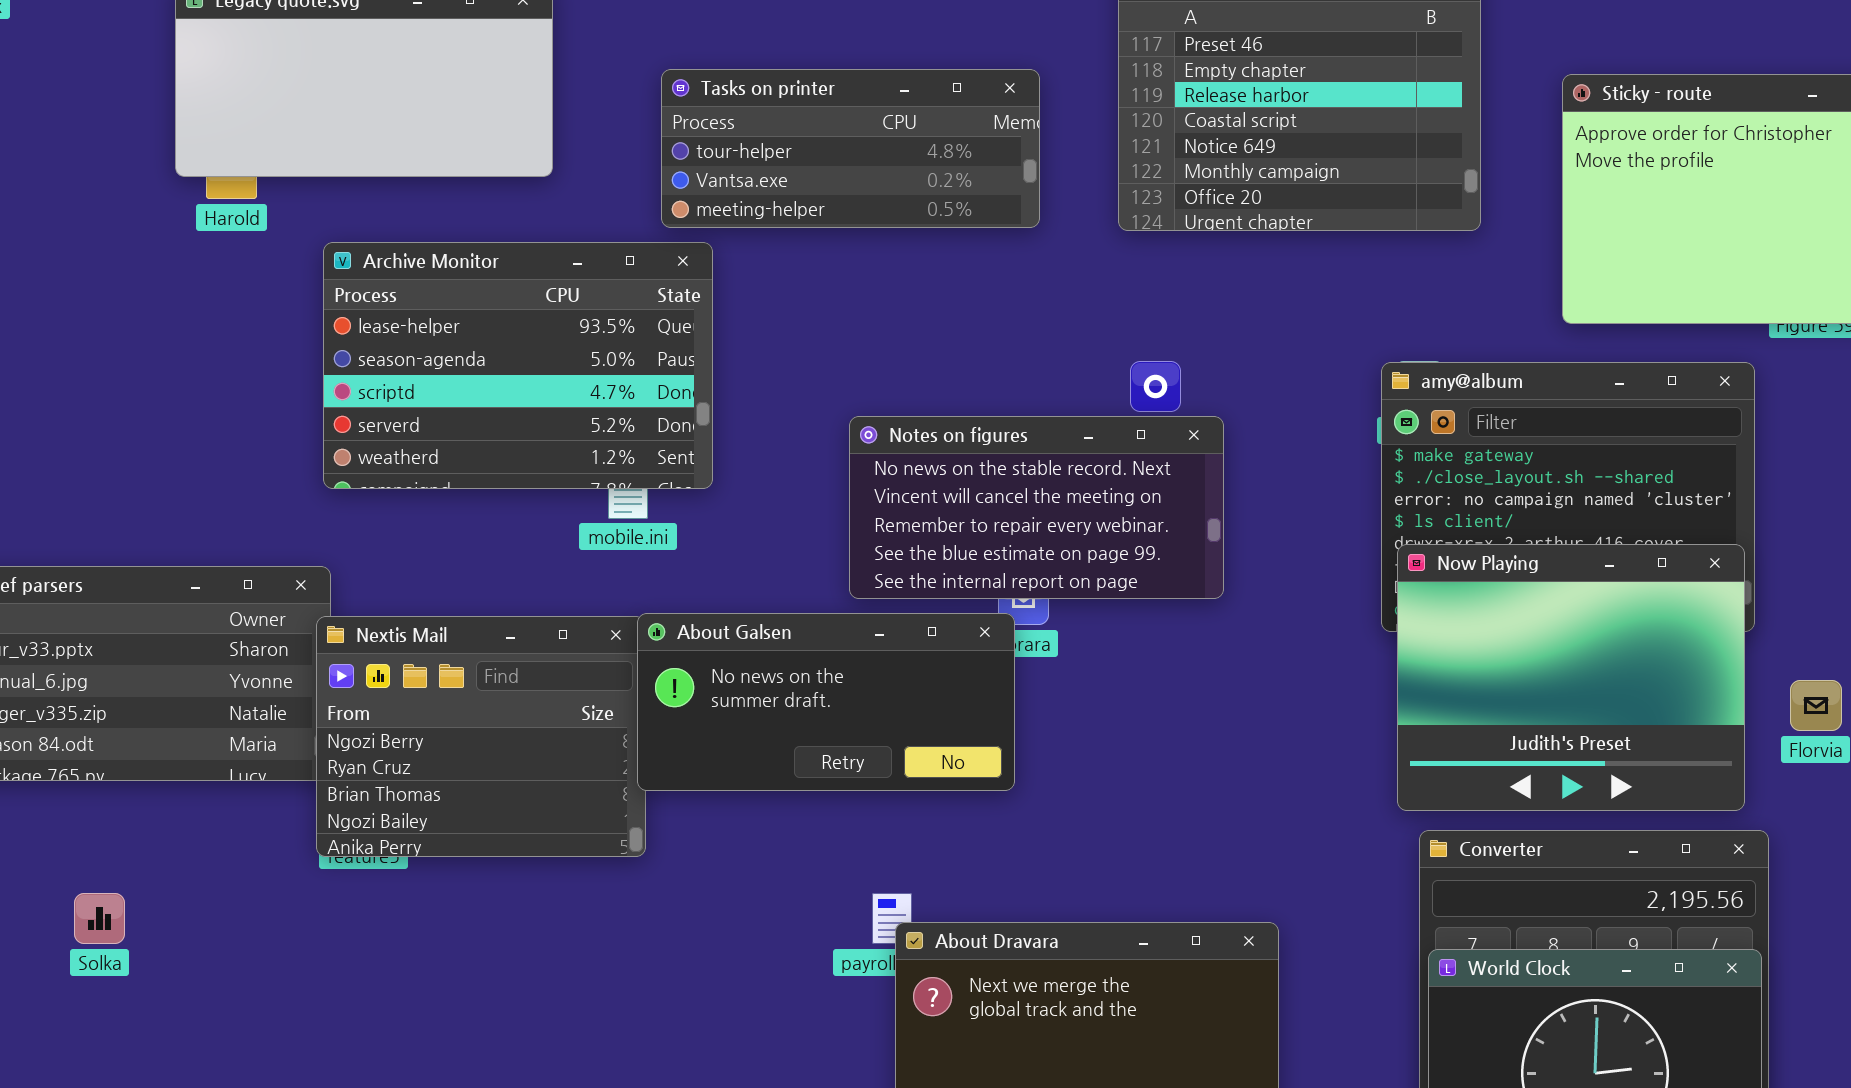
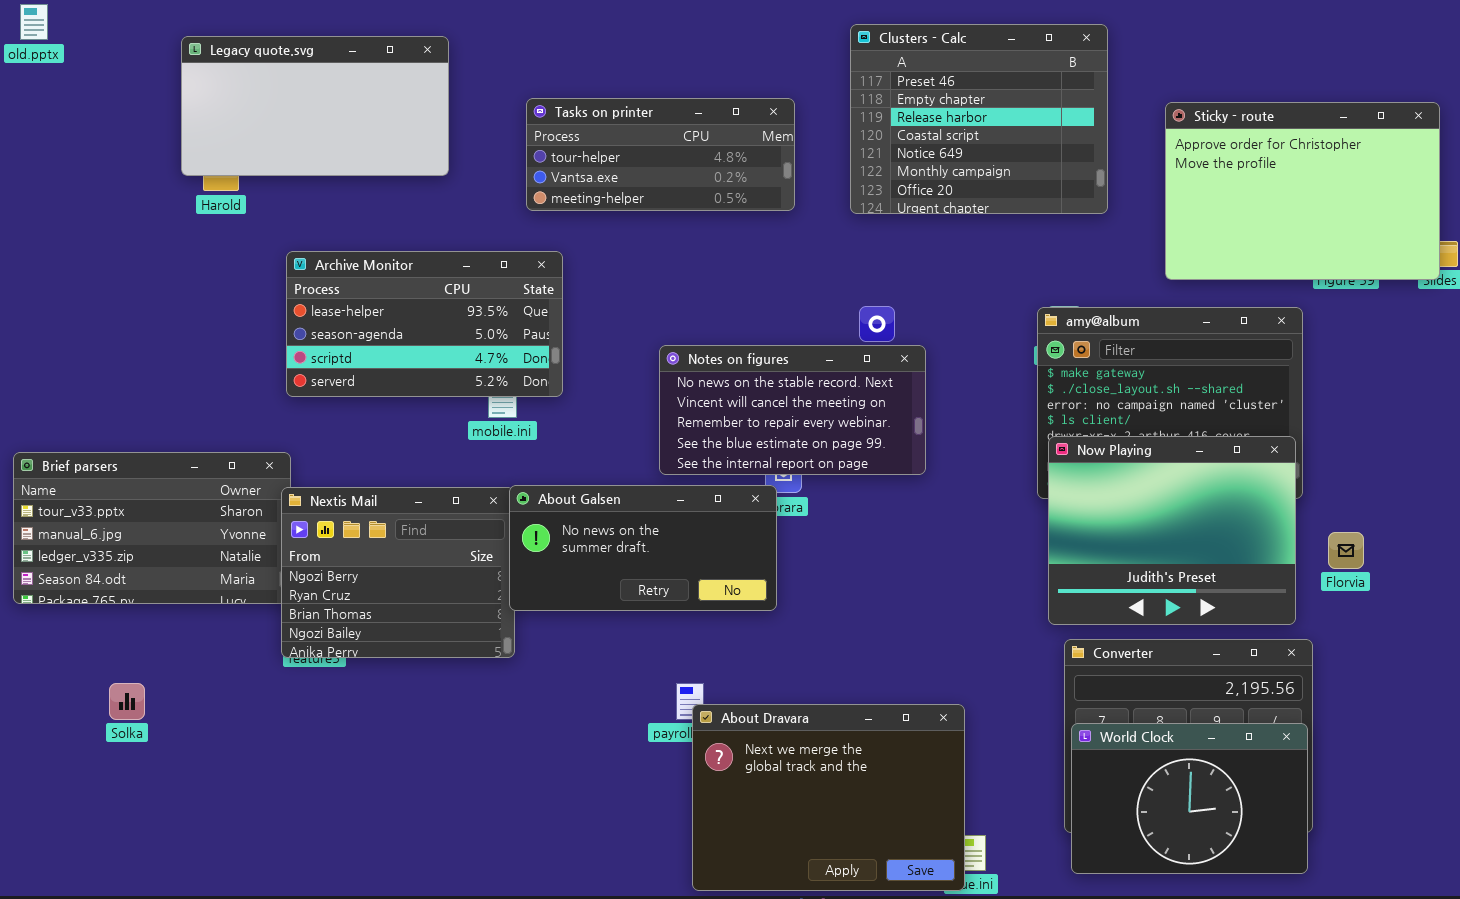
Archive Monitor: [323,242,713,489] -> [286,251,563,397], resized

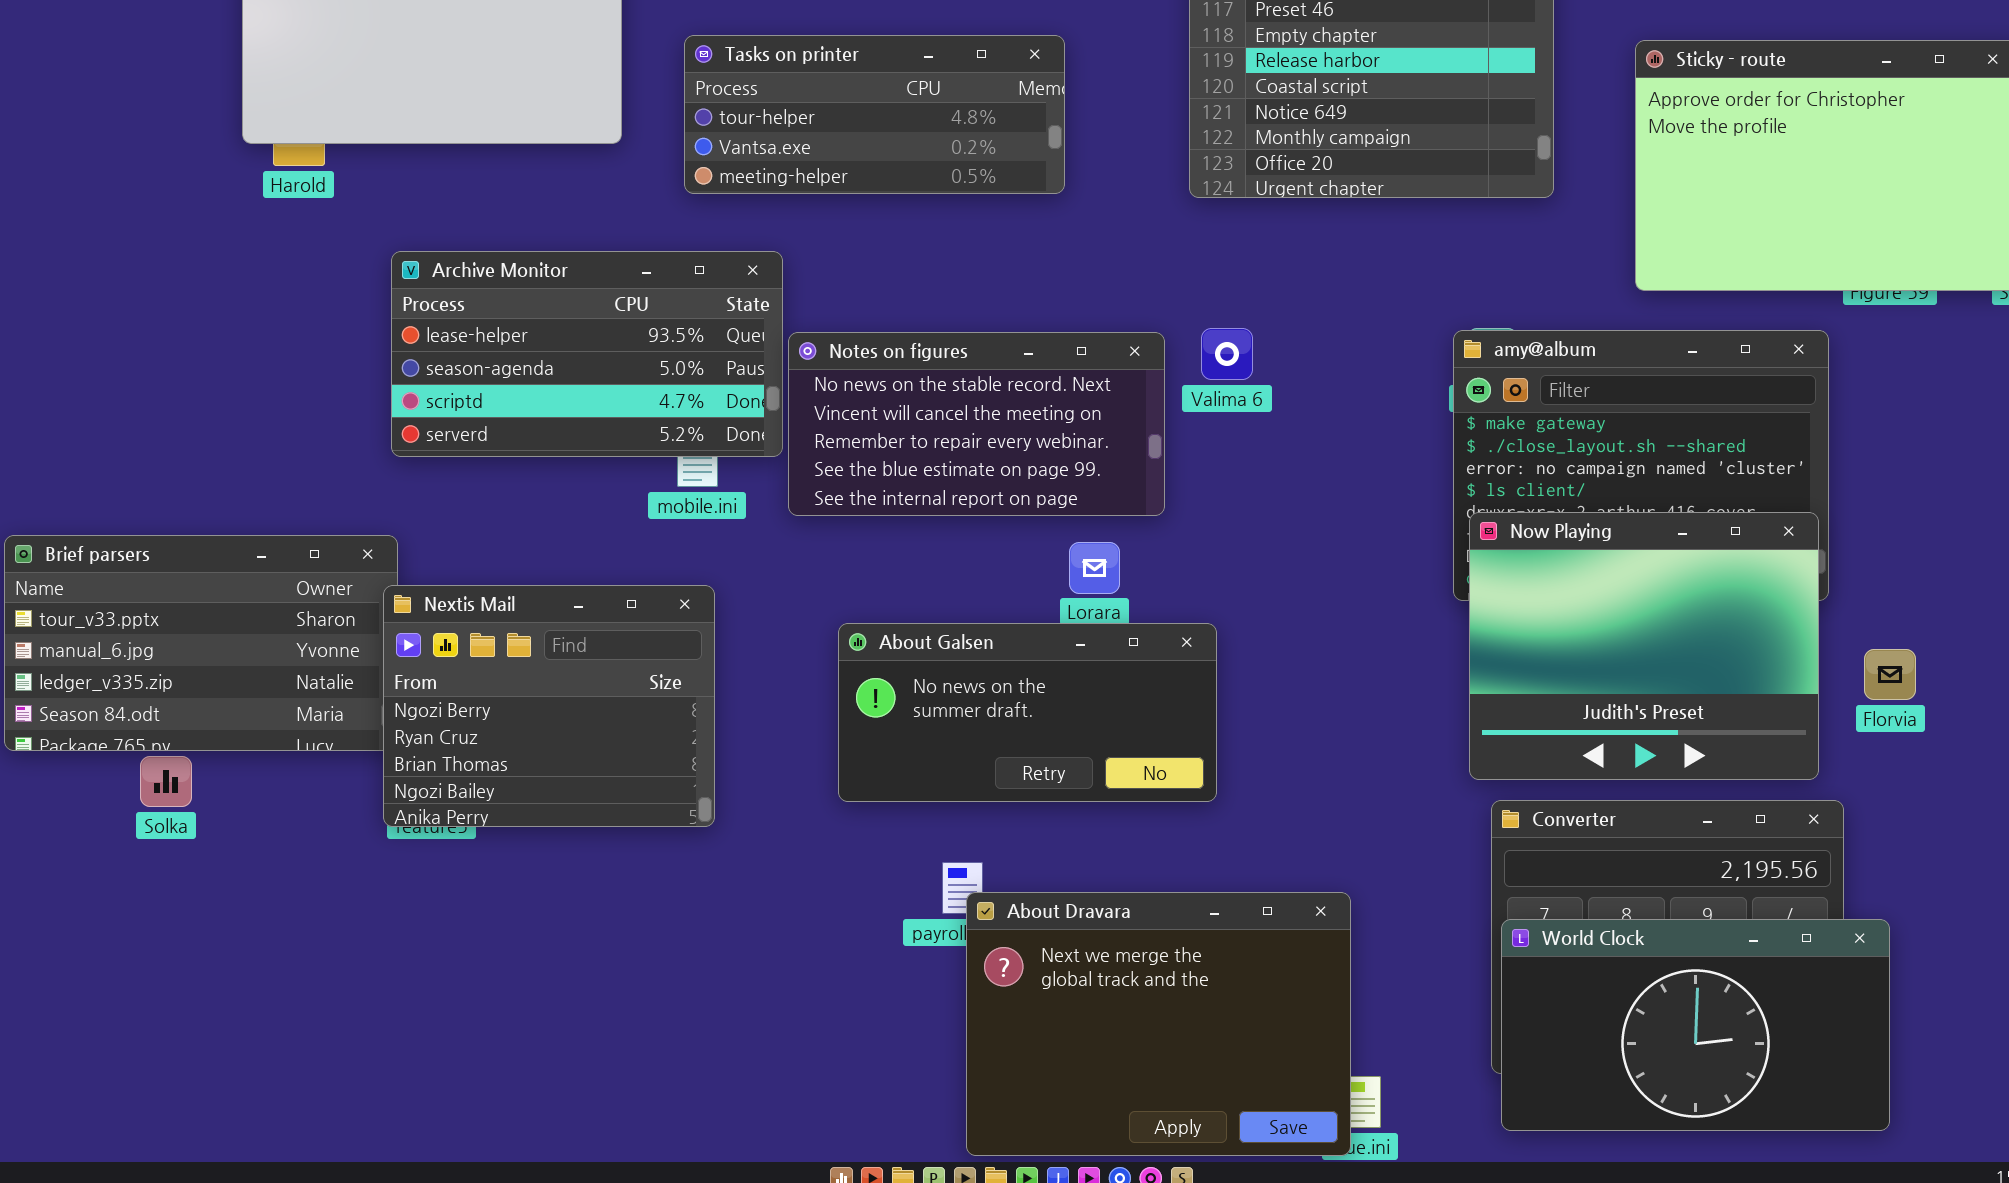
Tasks on printer: [526,98,795,211] -> [684,35,1065,194], moved
Notes on figures: [659,345,926,475] -> [788,332,1165,516], moved
About Galsen: [509,485,777,611] -> [838,623,1217,802], moved
Solka: [109,683,145,720] -> [140,756,192,807], moved
World Clock: [1071,723,1308,874] -> [1501,919,1890,1131], resized

